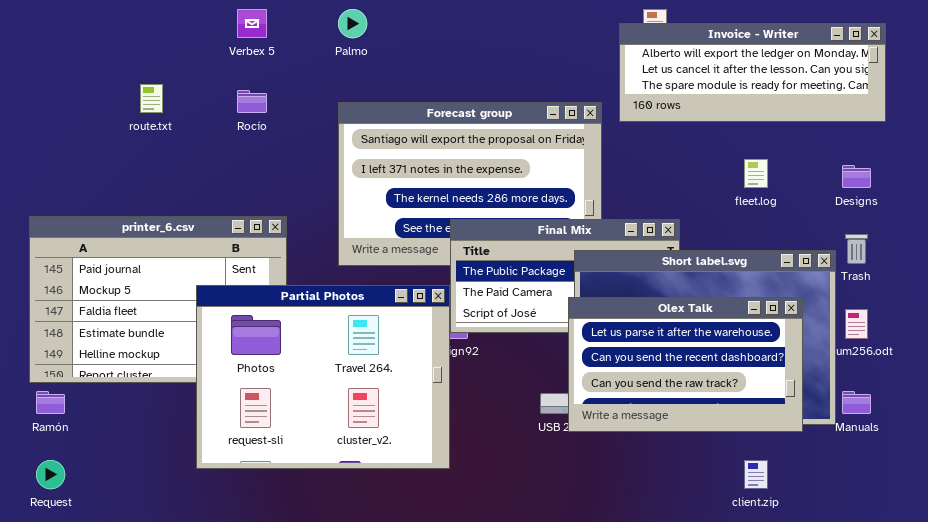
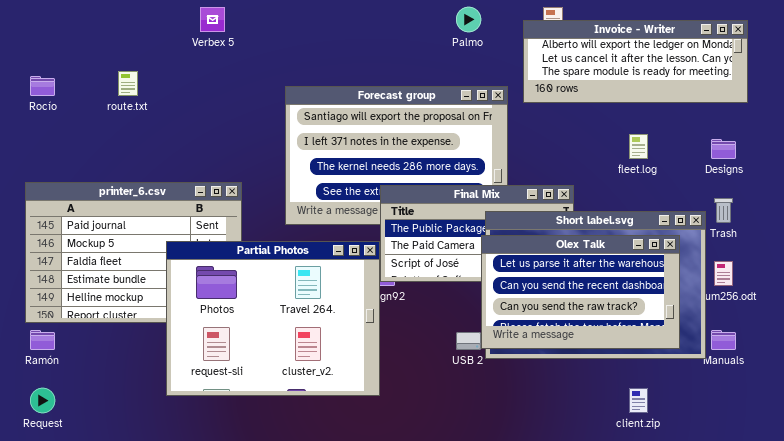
Palmo: [338,9,367,38] -> [456,7,481,32], moved
Rocío: [237,90,267,113] -> [30,76,55,96], moved
Olex Talk: [568,297,803,432] -> [481,235,680,349], moved

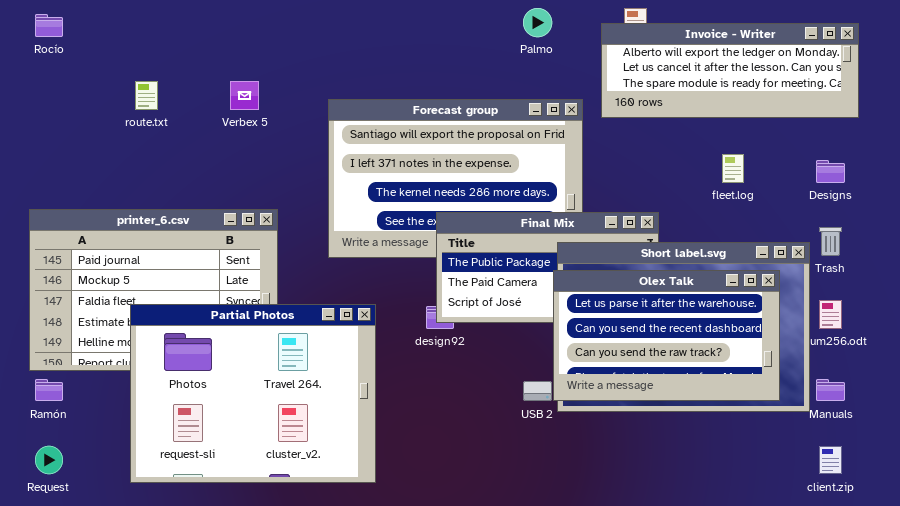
Verbex 5: [200,7,225,32] -> [230,81,259,110], moved
Rocío: [30,76,55,96] -> [35,14,63,37], moved
Partial Photos: [166,241,380,396] -> [130,304,376,483], moved
client.zip: [629,388,648,413] -> [819,446,842,474], moved

